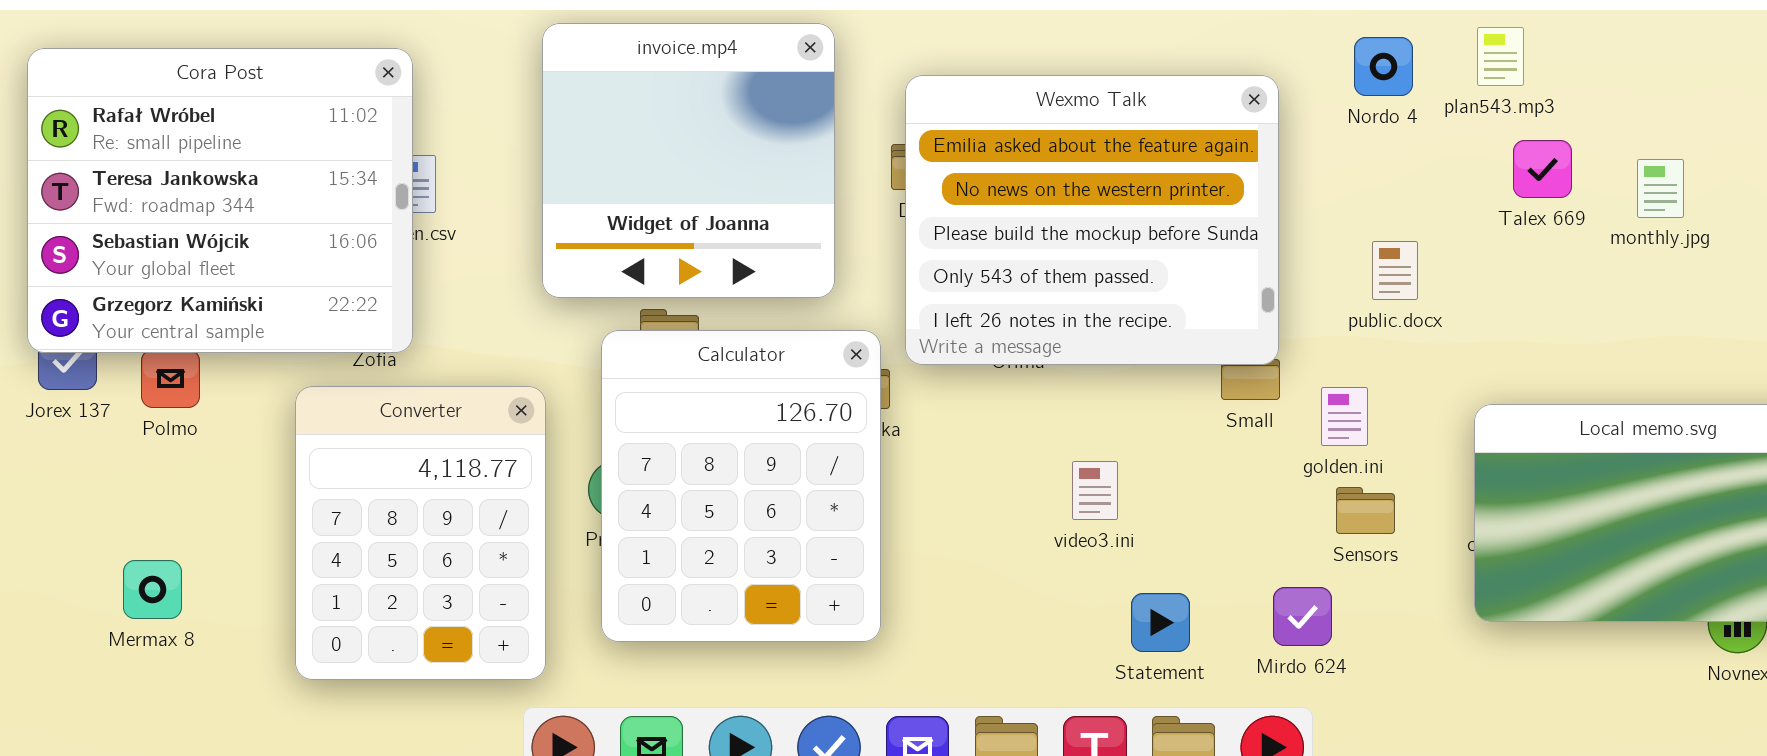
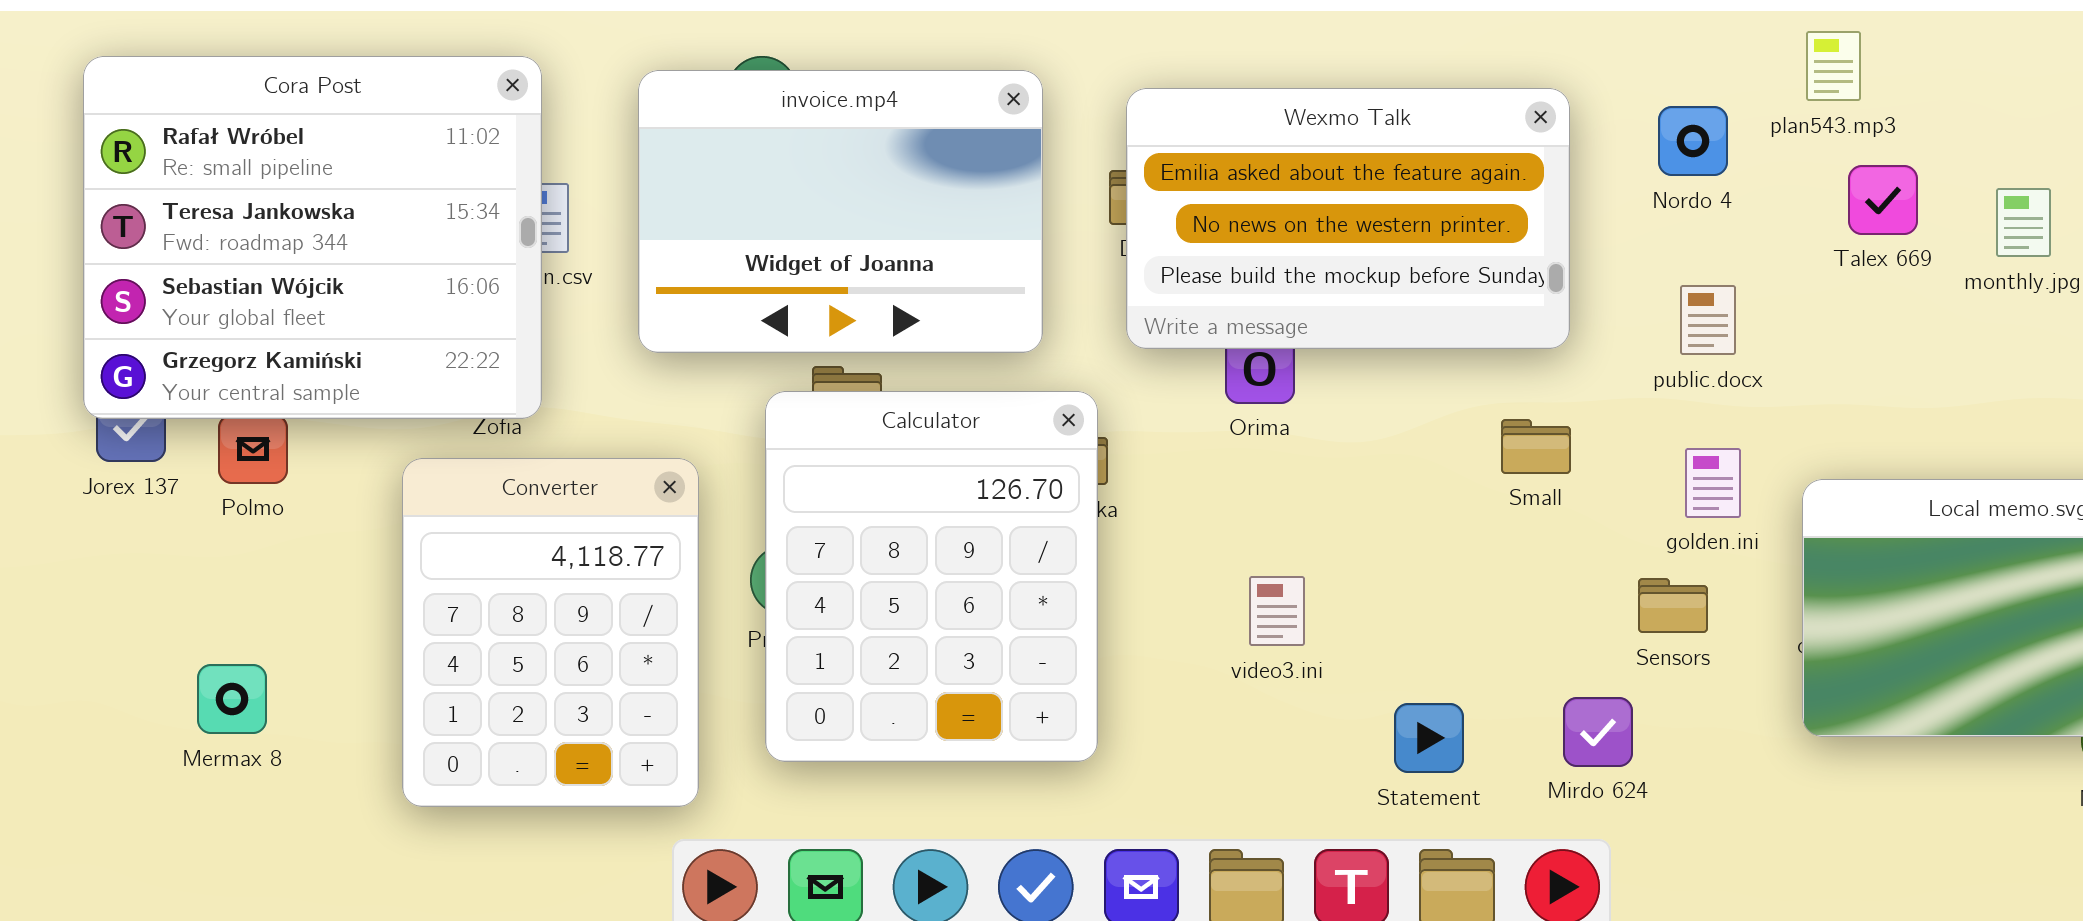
invoice.mp4: [542,23,835,298] -> [638,70,1043,353], resized
Nordo 4: [1354,37,1413,96] -> [1658,106,1728,176], moved
Wexmo Talk: [905,75,1279,365] -> [1126,88,1570,349], resized
golden.ini: [1321,387,1368,446] -> [1685,448,1741,518], moved
video3.ini: [1072,461,1118,520] -> [1249,576,1305,646], moved

